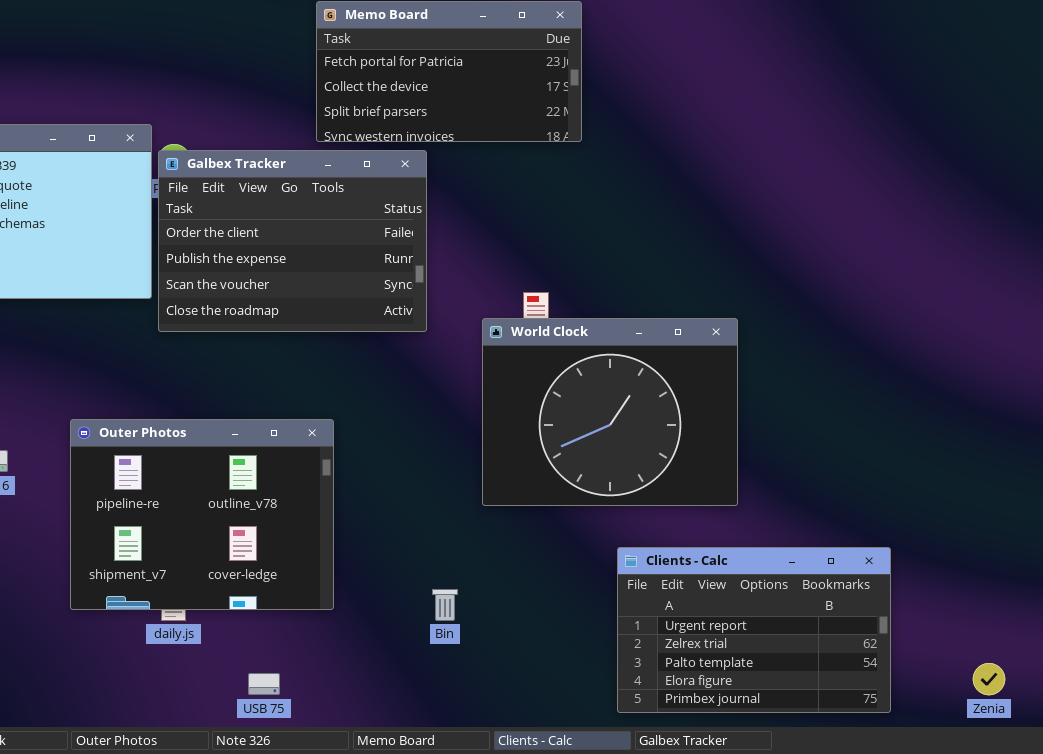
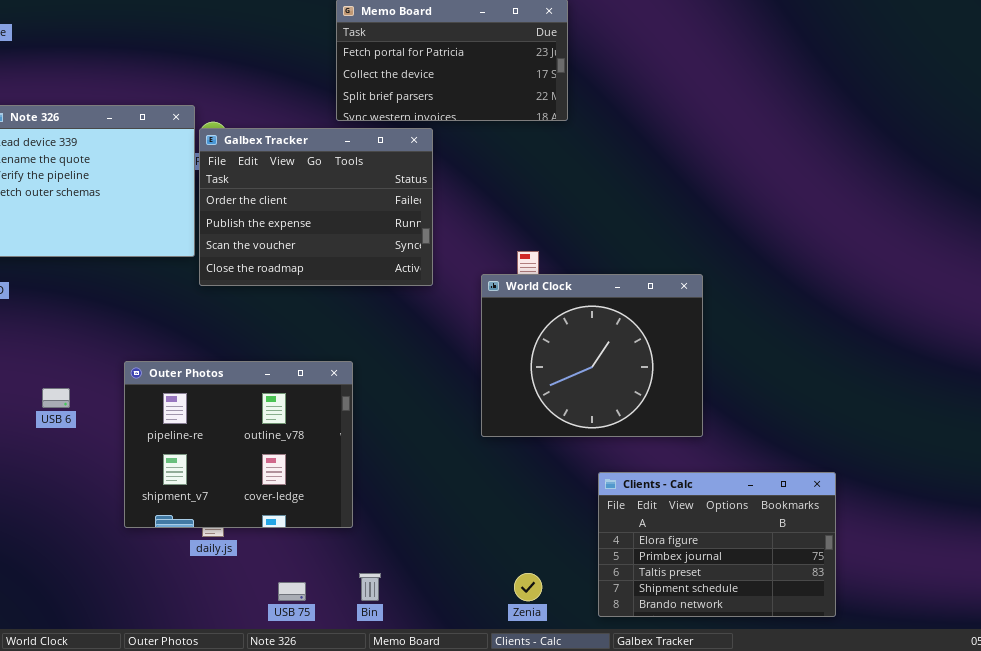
Clients - Calc: [617,547,891,713] -> [598,472,836,617], scrolled down 3 rows
Bin: [432,589,458,621] -> [359,573,381,601], moved
Zenia: [973,663,1005,695] -> [514,573,542,601], moved

